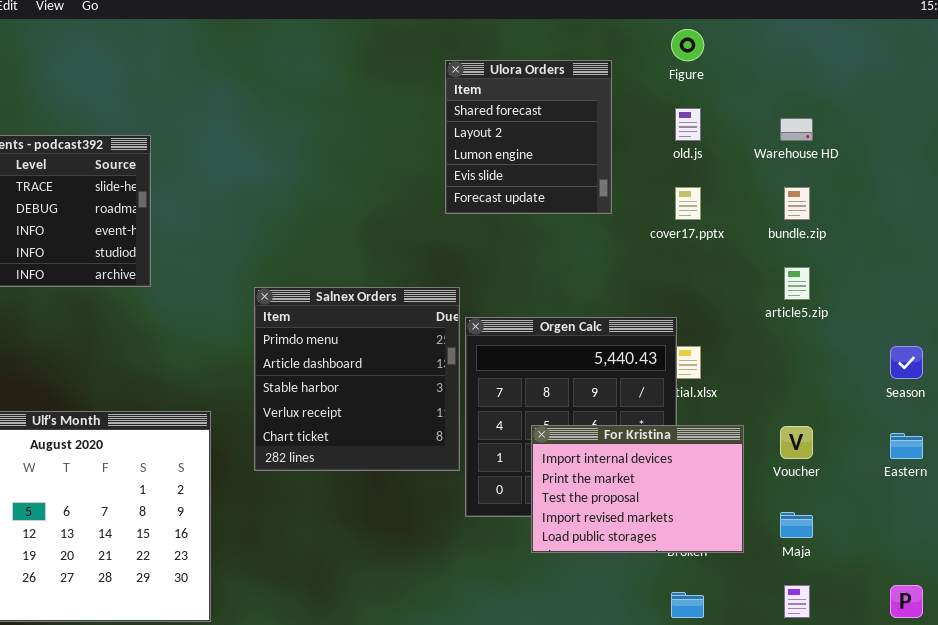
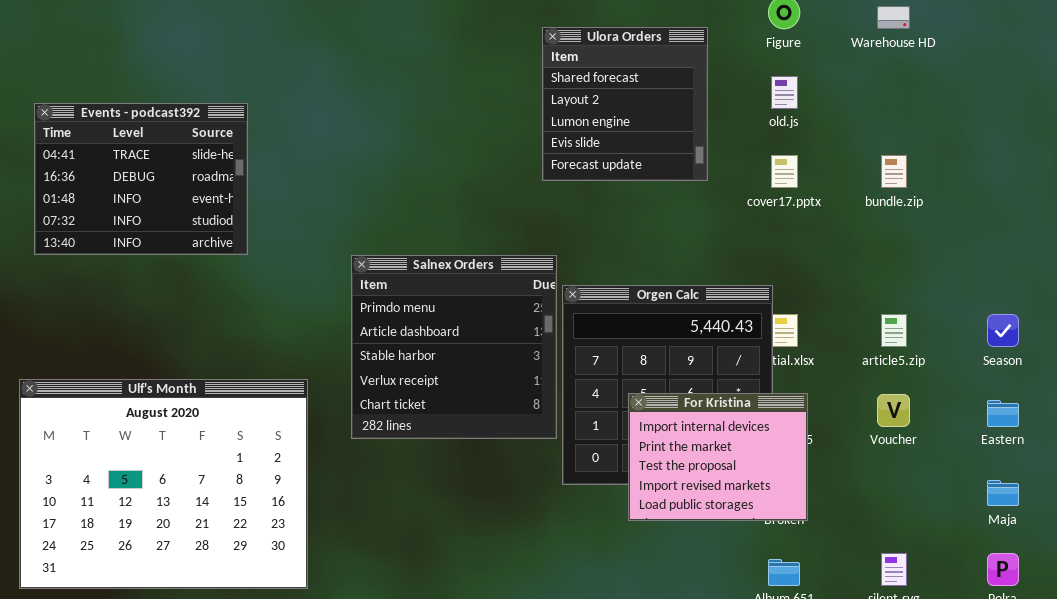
Warehouse HD: [780,118,813,141] -> [877,6,910,29], moved
article5.zip: [784,267,810,300] -> [881,314,907,347], moved
For Kristina: [531,425,744,553] -> [628,393,808,521], resized
Maja: [780,512,813,538] -> [987,480,1019,506], moved

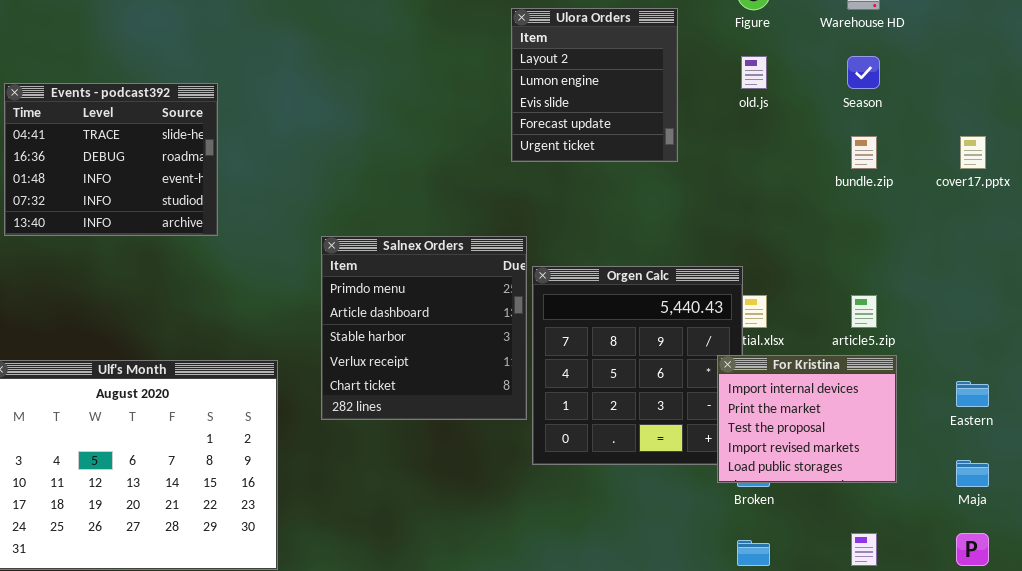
Ulora Orders: [542,27,708,181] -> [511,8,678,162], scrolled down 1 row
cover17.pptx: [771,155,798,188] -> [960,136,986,169], moved
Season: [987,314,1019,347] -> [847,56,880,89], moved
For Kristina: [628,393,808,521] -> [717,355,897,483], moved

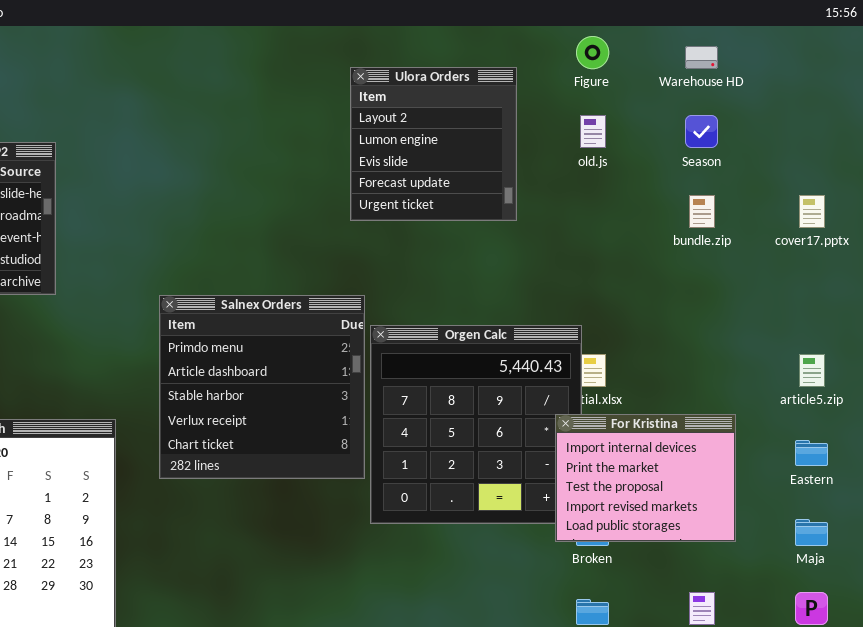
article5.zip: [851,295,877,328] -> [799,354,825,387], moved

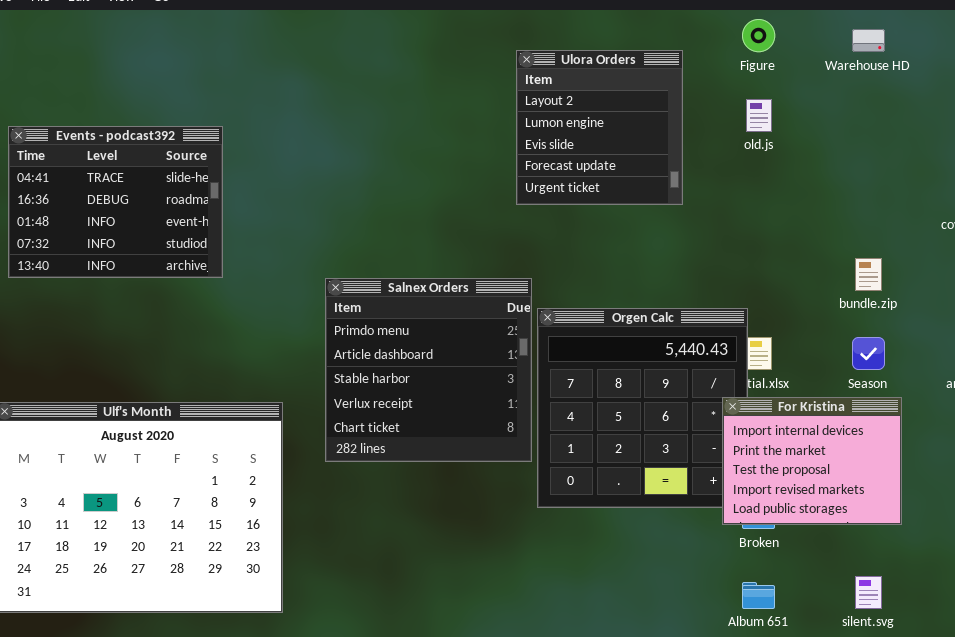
Season: [685,115,718,148] -> [852,337,885,370], moved
bundle.zip: [689,195,715,228] -> [855,258,882,291], moved

